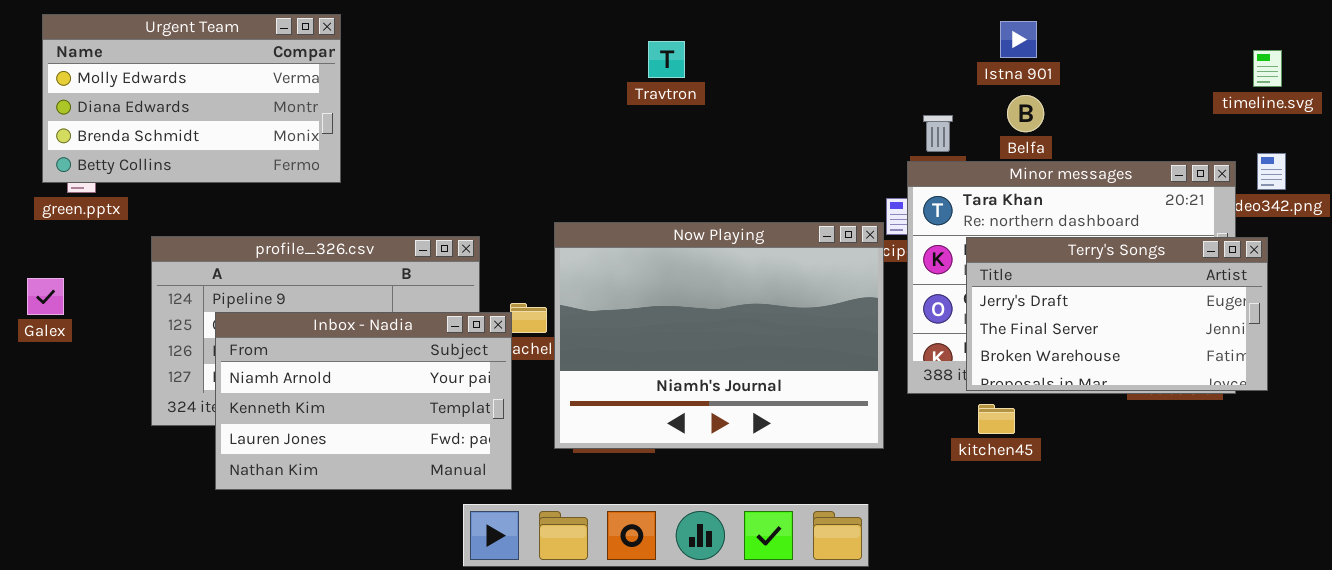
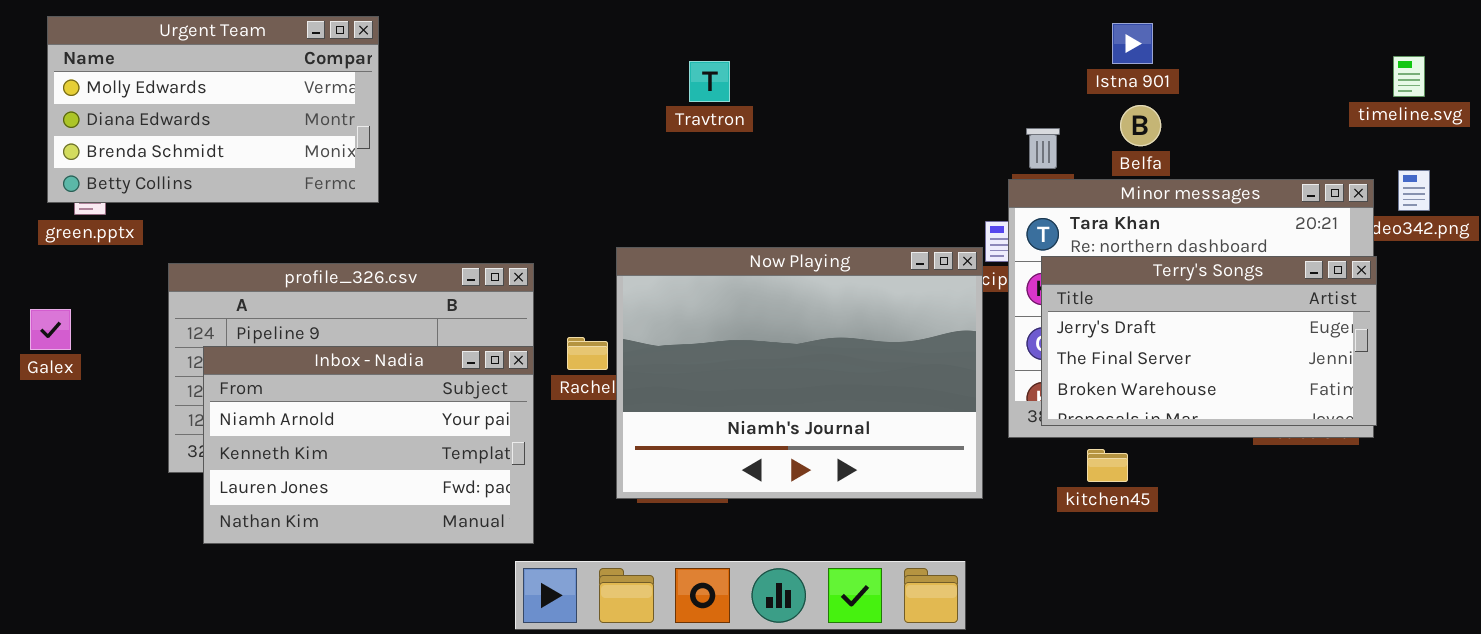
Travtron: [648,41,685,78] -> [689,61,730,102], moved
Terry's Songs: [966,237,1268,391] -> [1041,256,1377,426], moved
Inbox - Nadia: [215,312,512,490] -> [203,346,534,544], moved

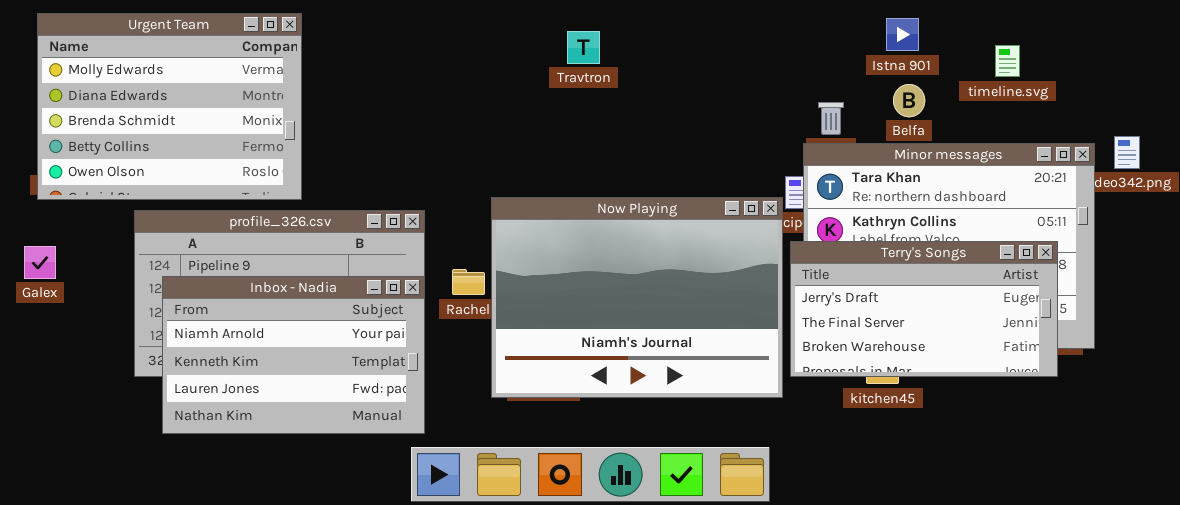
Urgent Team: [47,16,379,203] -> [37,13,302,200], resized
timeline.svg: [1393,56,1425,97] -> [995,45,1020,77], moved
Travtron: [689,61,730,102] -> [567,31,600,64], moved
Terry's Songs: [1041,256,1377,426] -> [790,241,1058,377], moved

